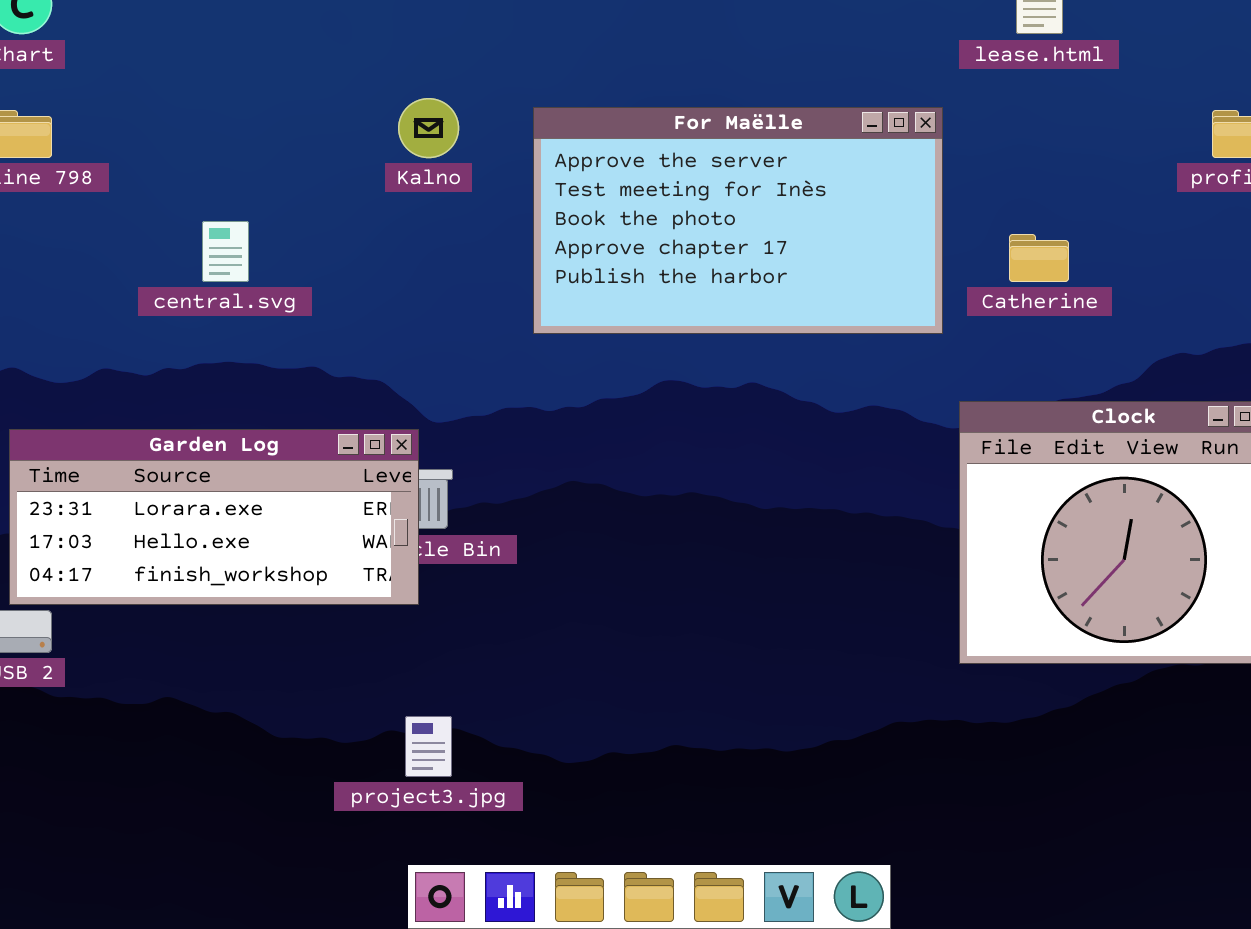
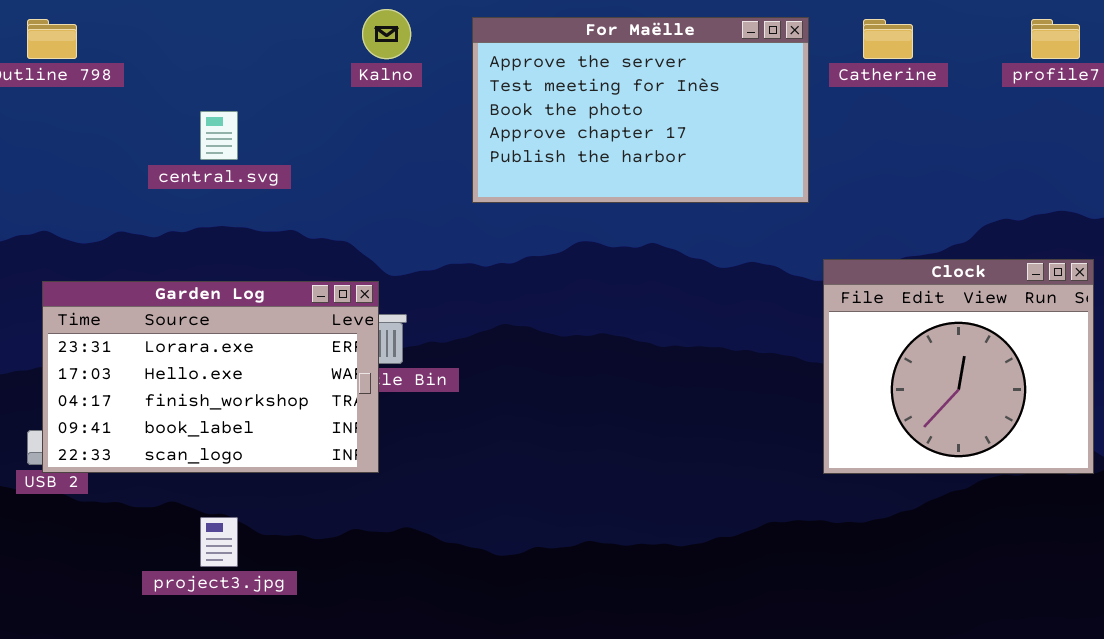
Catherine: [1009,234,1069,282] -> [863,19,913,59], moved
Garden Log: [9,429,419,605] -> [42,281,379,473], resized
project3.jpg: [405,716,452,777] -> [200,517,238,567], moved

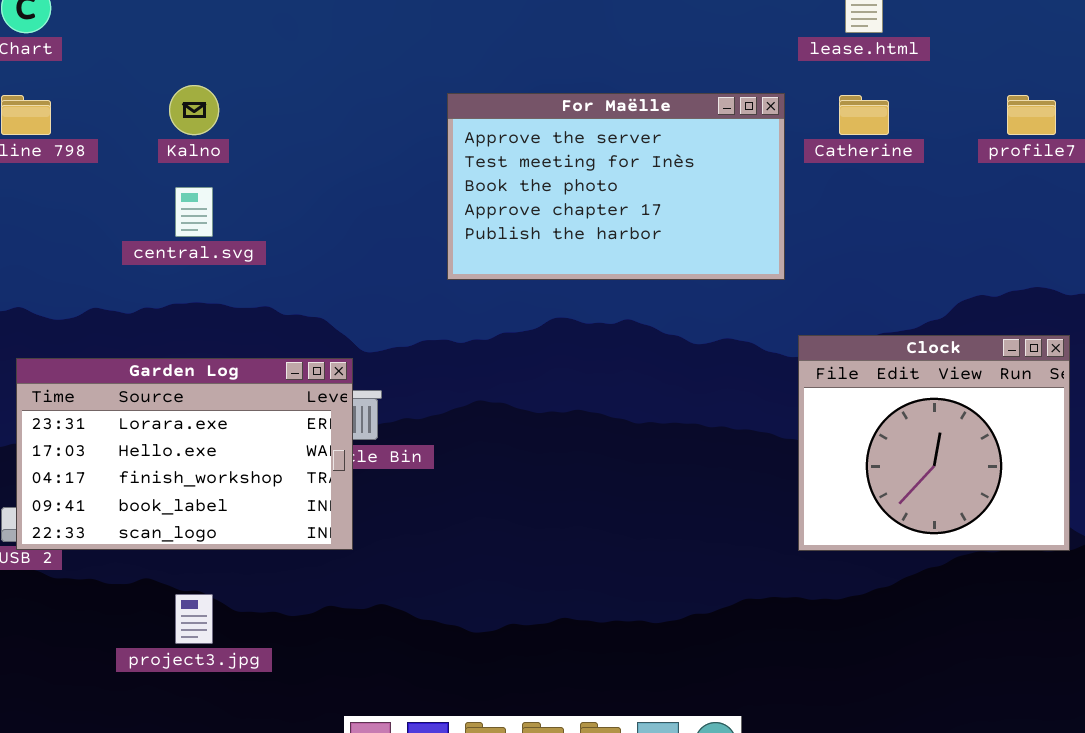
Kalno: [362,9,411,59] -> [169,85,219,135], moved

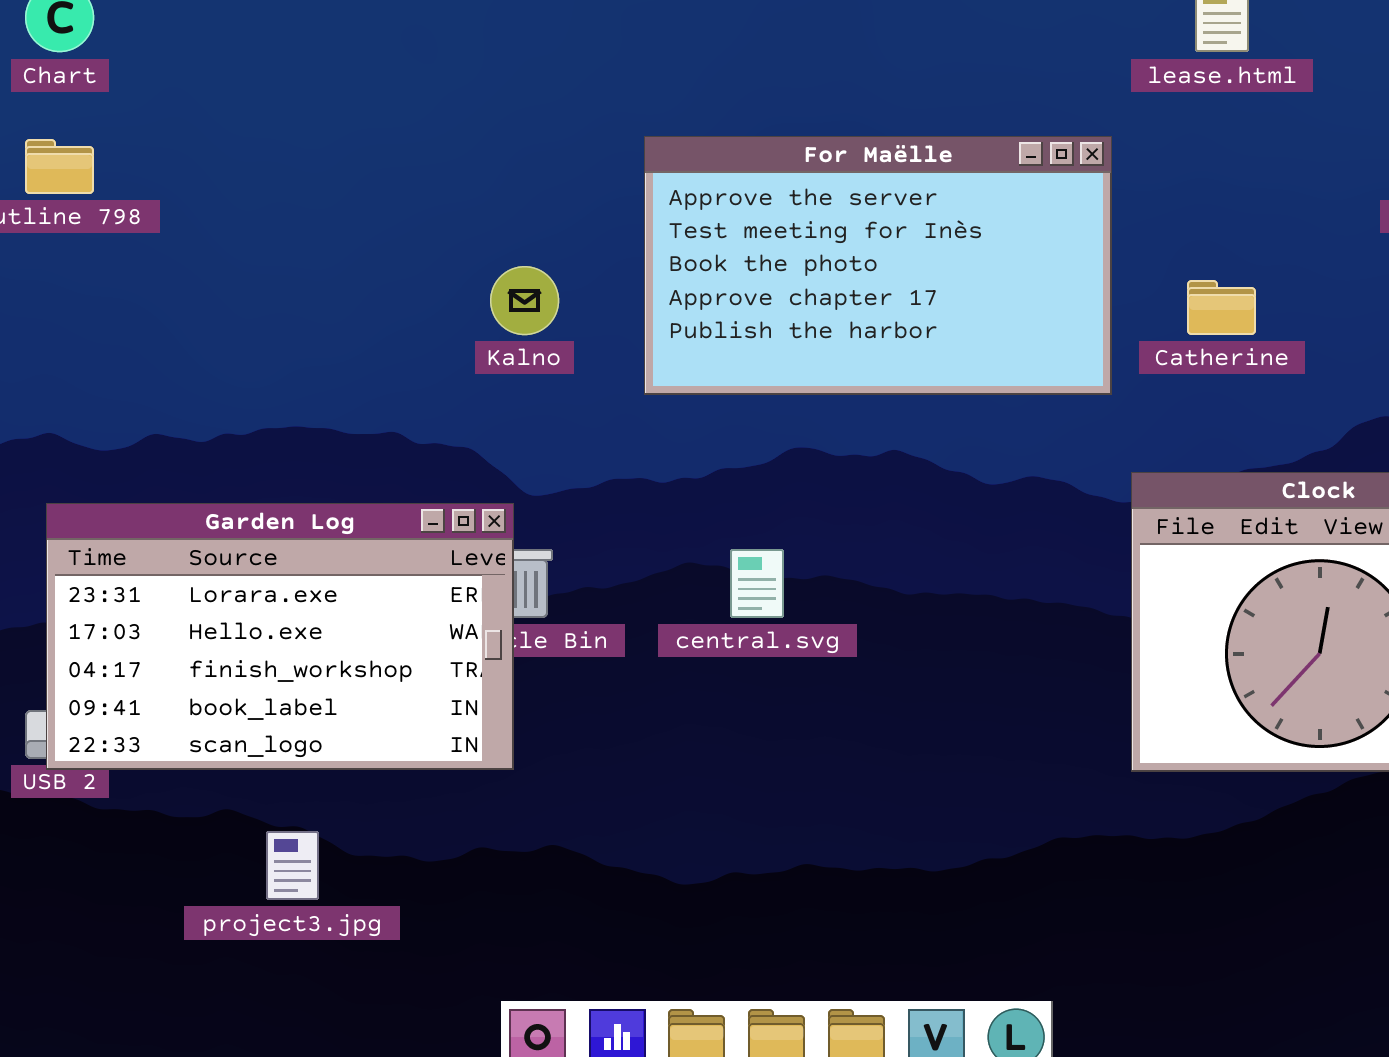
Kalno: [169,85,219,135] -> [490,266,559,335], moved
Catherine: [839,95,889,135] -> [1187,280,1256,335], moved
central.svg: [175,187,213,237] -> [730,549,784,618], moved

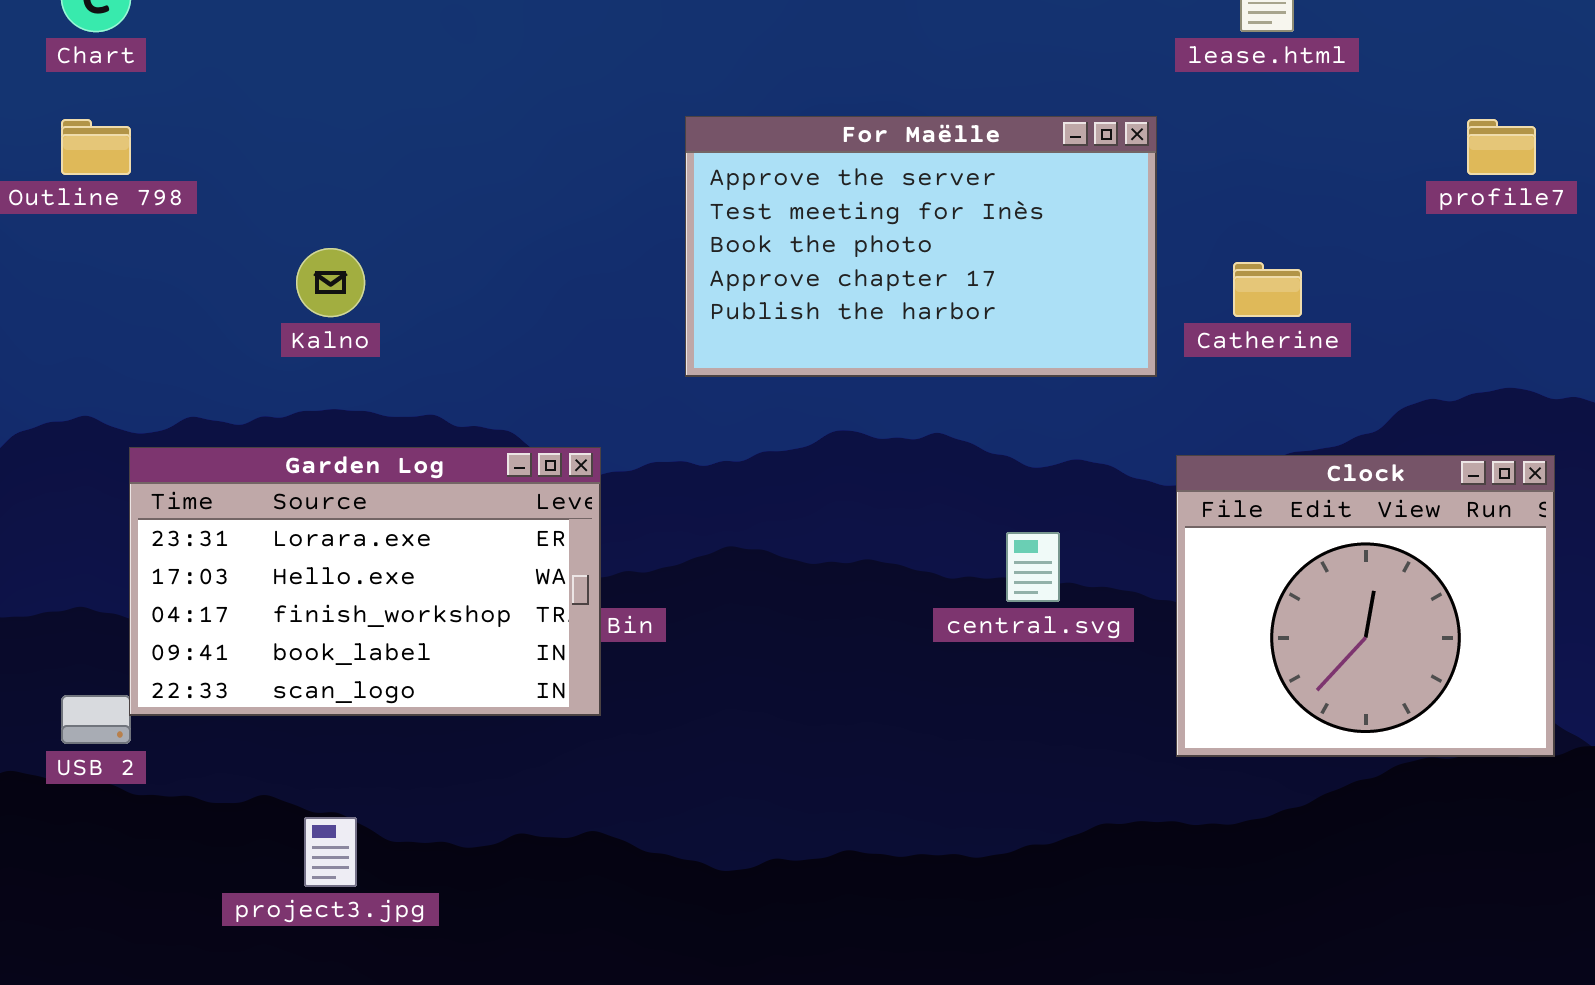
Kalno: [490,266,559,335] -> [296,248,365,317], moved
Garden Log: [46,503,514,770] -> [129,447,601,716], moved
central.svg: [730,549,784,618] -> [1006,532,1060,602], moved

